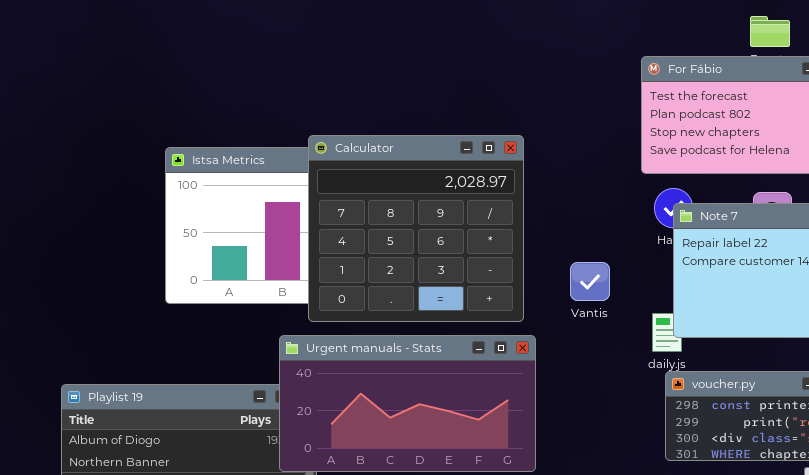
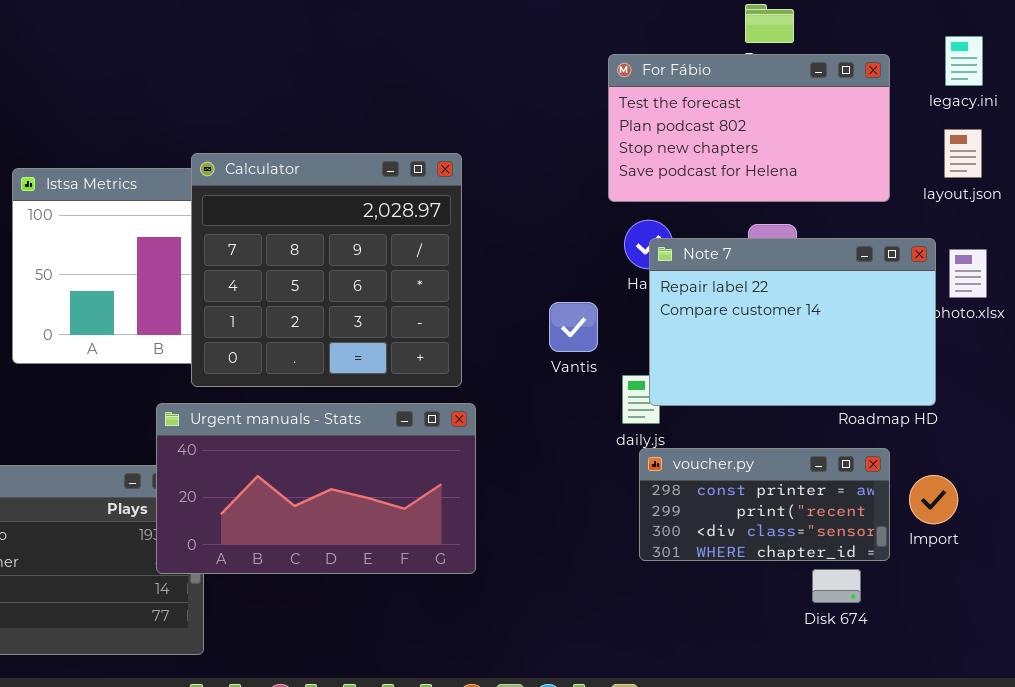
Vantis: [570,262,610,301] -> [549,302,598,352], moved

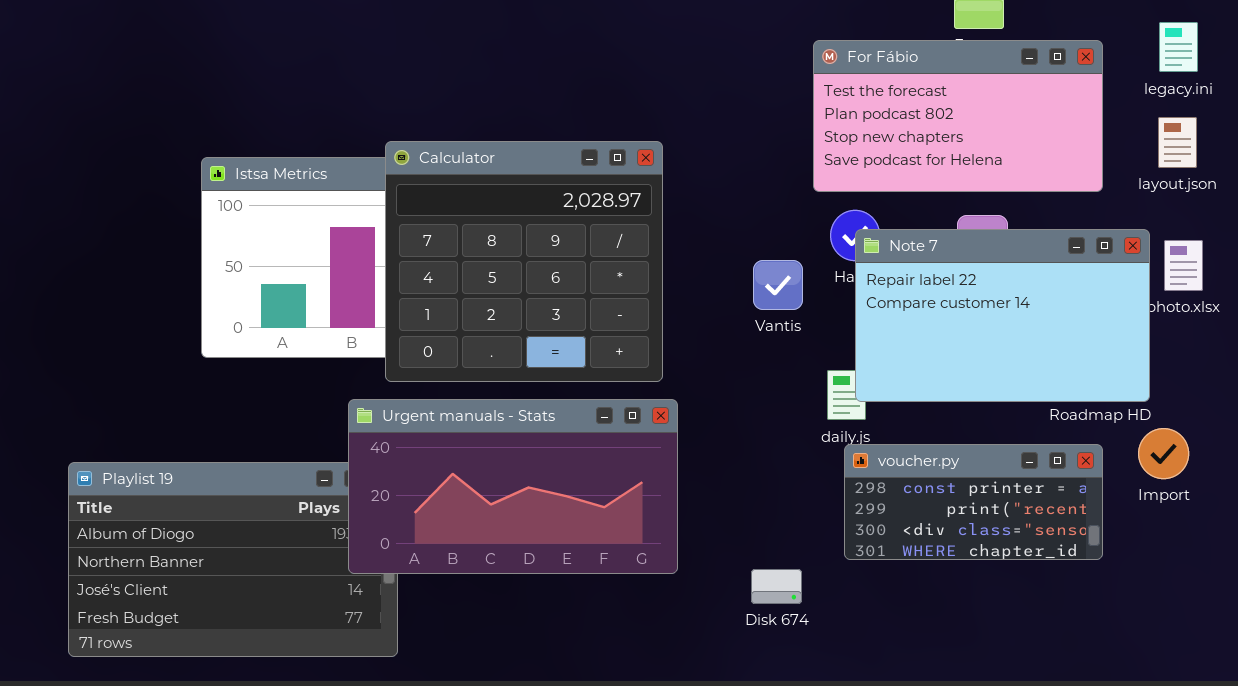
Vantis: [549,302,598,352] -> [753,260,803,310], moved
Import: [909,475,958,524] -> [1138,428,1189,479], moved
Disk 674: [812,569,861,603] -> [751,569,802,604], moved

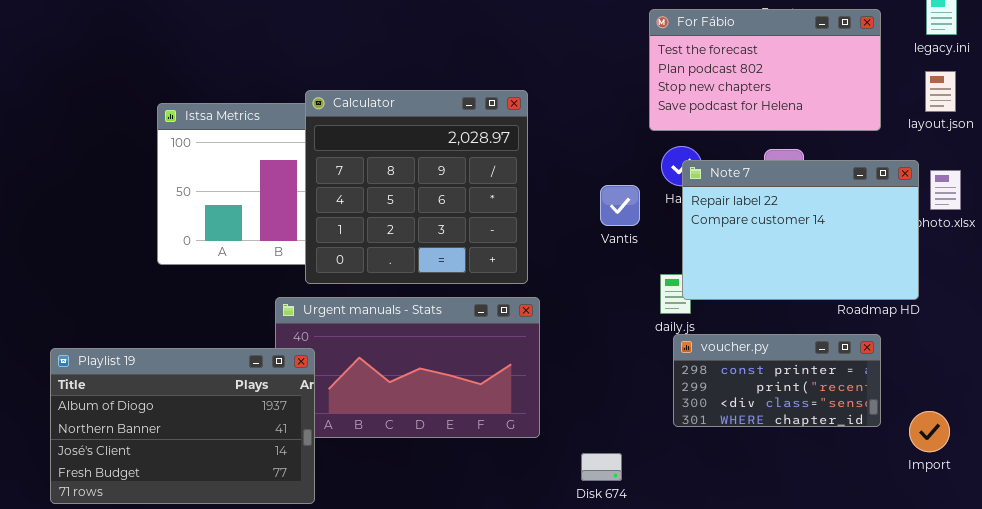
Import: [1138,428,1189,479] -> [909,411,950,452], moved
Playlist 19: [68,462,398,657] -> [50,348,315,504], raised
Disk 674: [751,569,802,604] -> [581,453,622,481], moved

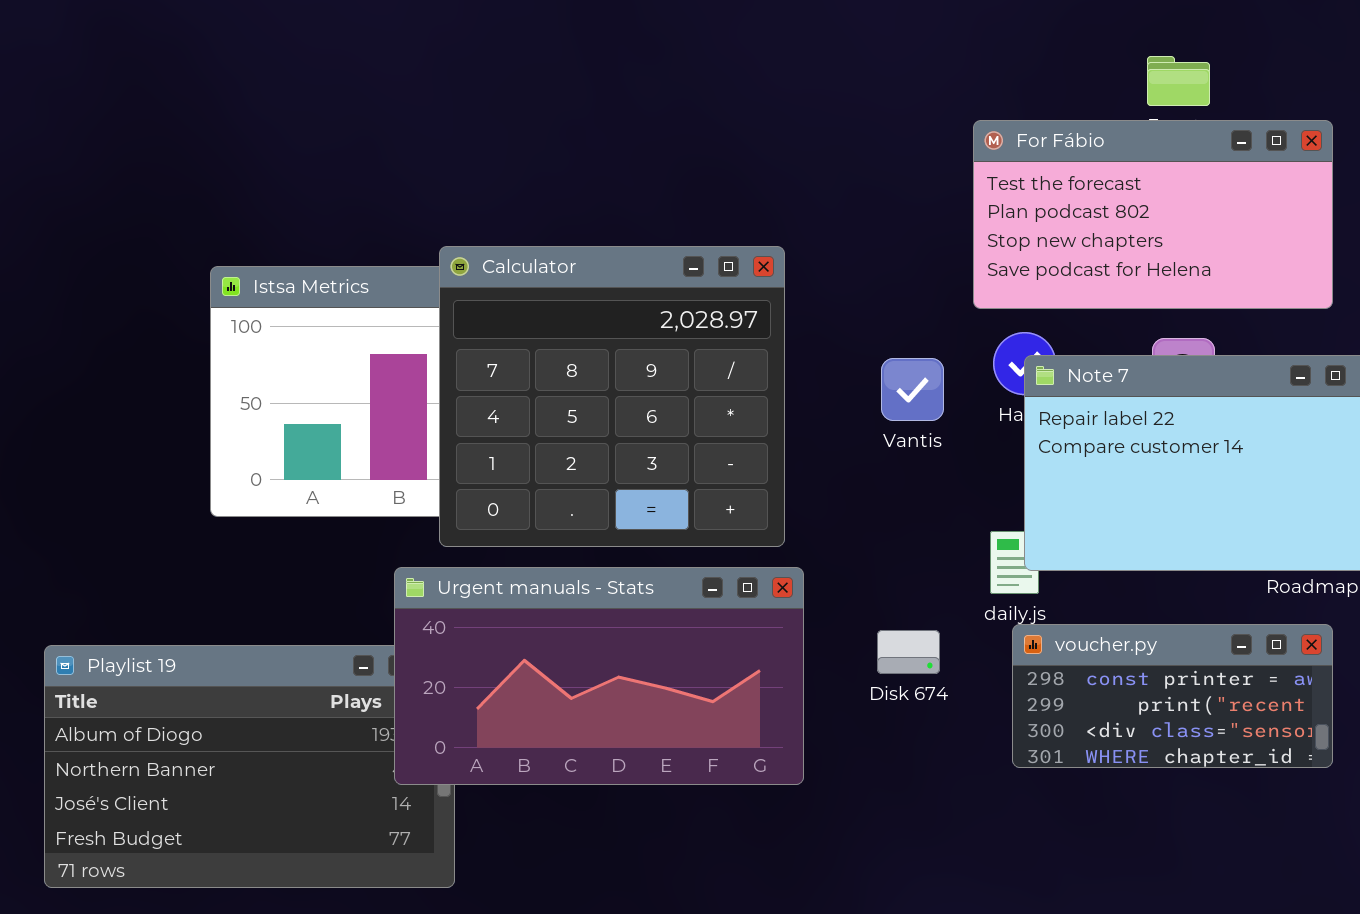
Vantis: [600,185,640,226] -> [881,358,944,421], moved
Urgent manuals - Stats: [275,297,540,438] -> [394,567,804,785], raised
Disk 674: [581,453,622,481] -> [877,630,940,674], moved

